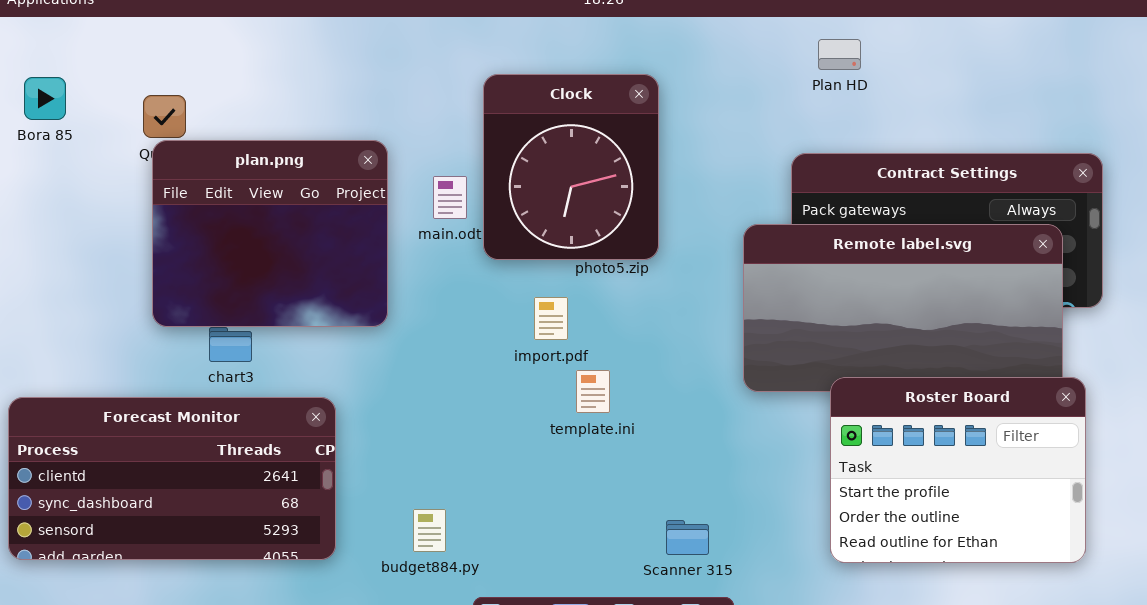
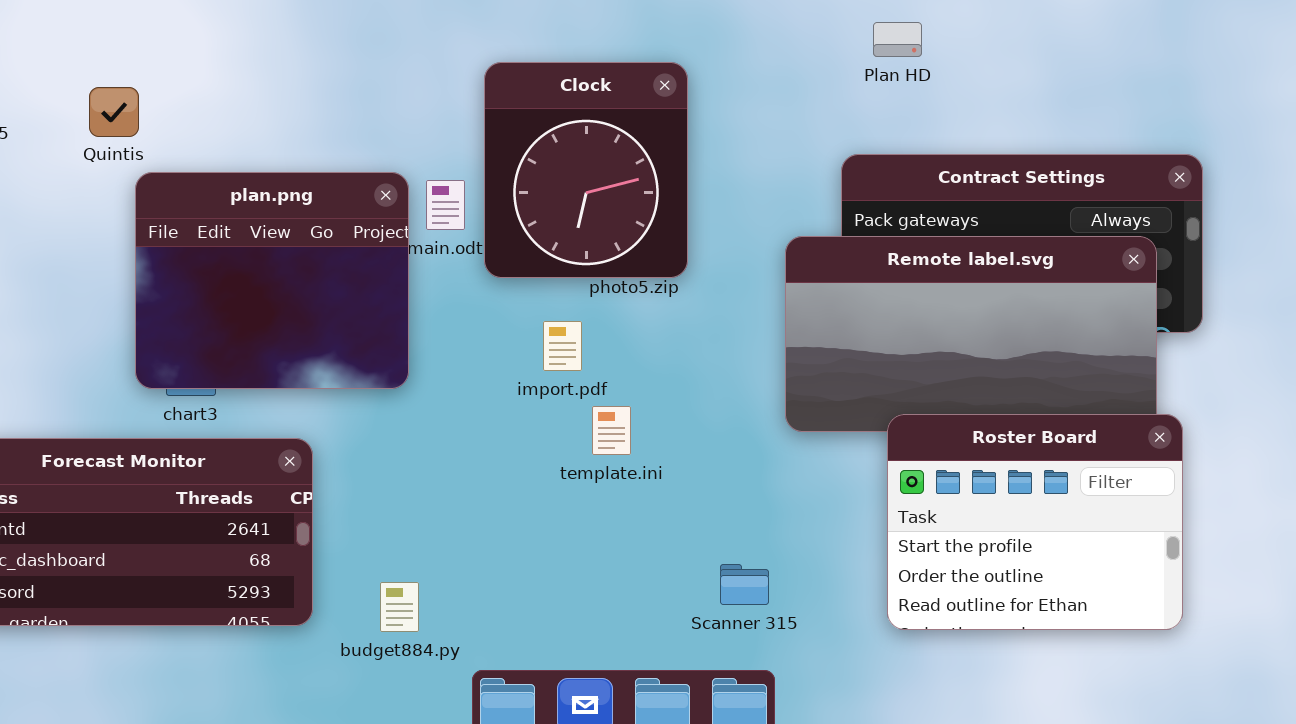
plan.png: [152,140,388,327] -> [135,172,409,389], moved
budget884.py: [413,509,446,552] -> [380,582,419,632], moved
Scanner 315: [666,520,709,555] -> [720,564,769,605], moved

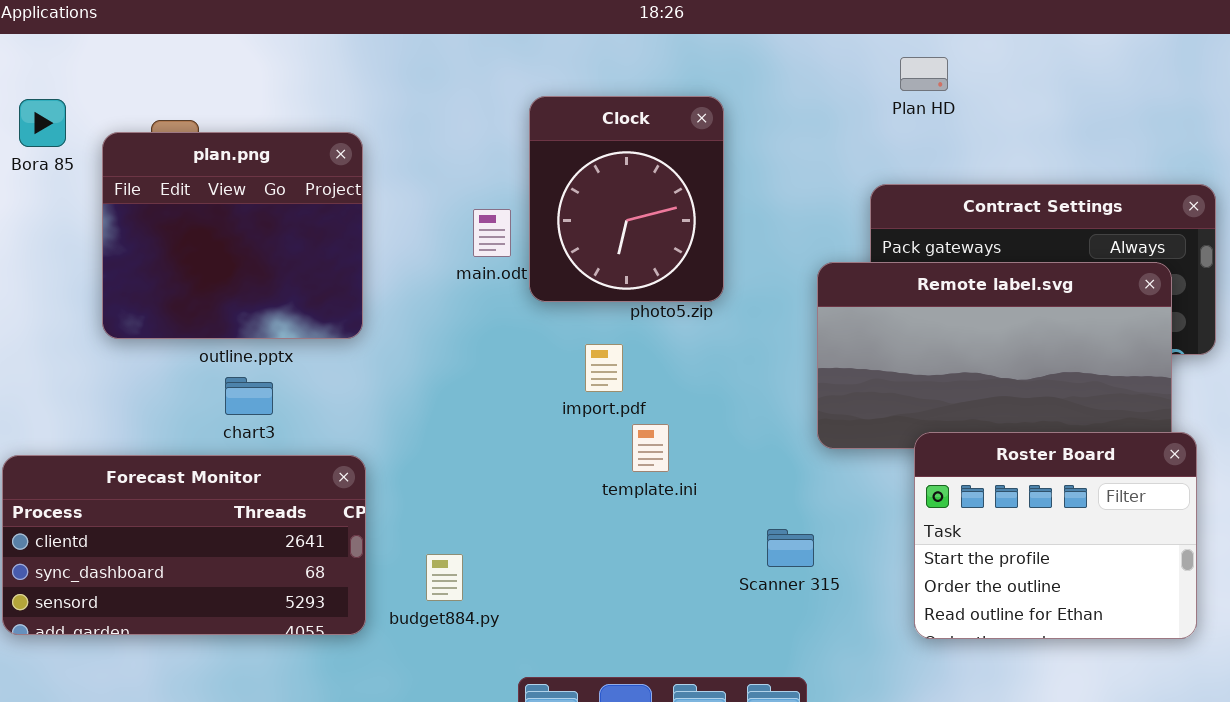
plan.png: [135,172,409,389] -> [102,132,363,339], moved
Scanner 315: [720,564,769,605] -> [767,529,814,567], moved
budget884.py: [380,582,419,632] -> [426,554,463,601], moved

